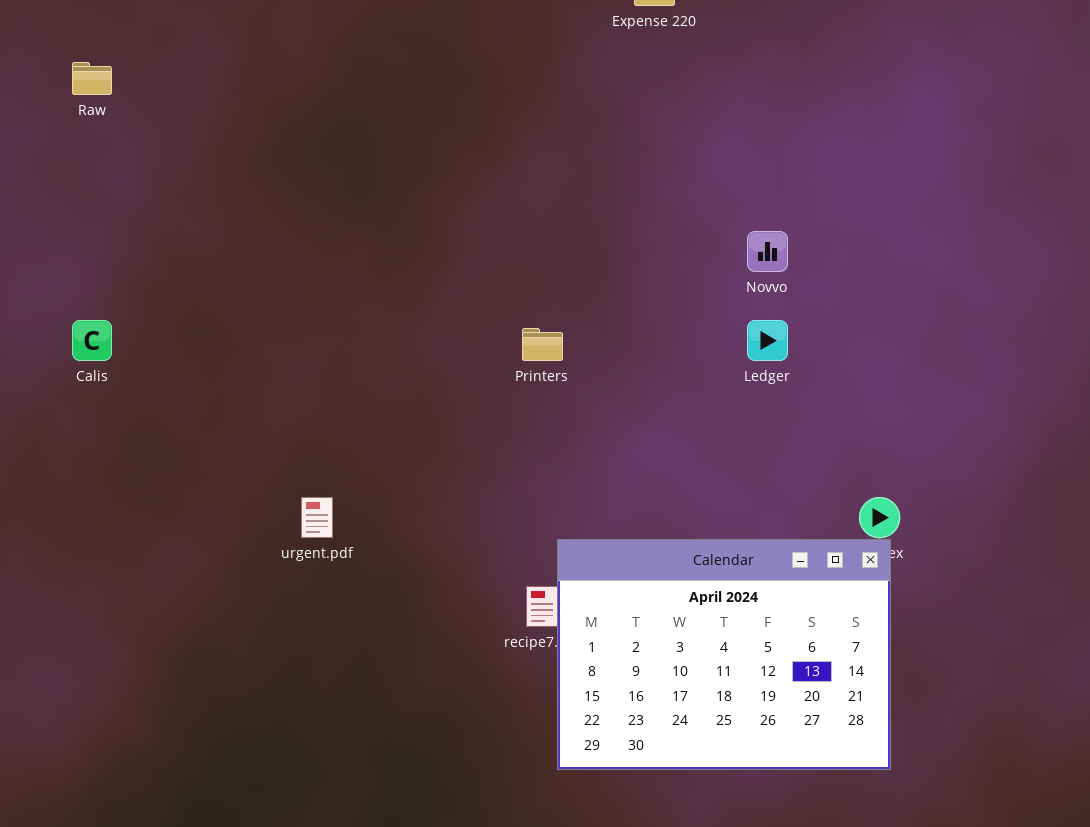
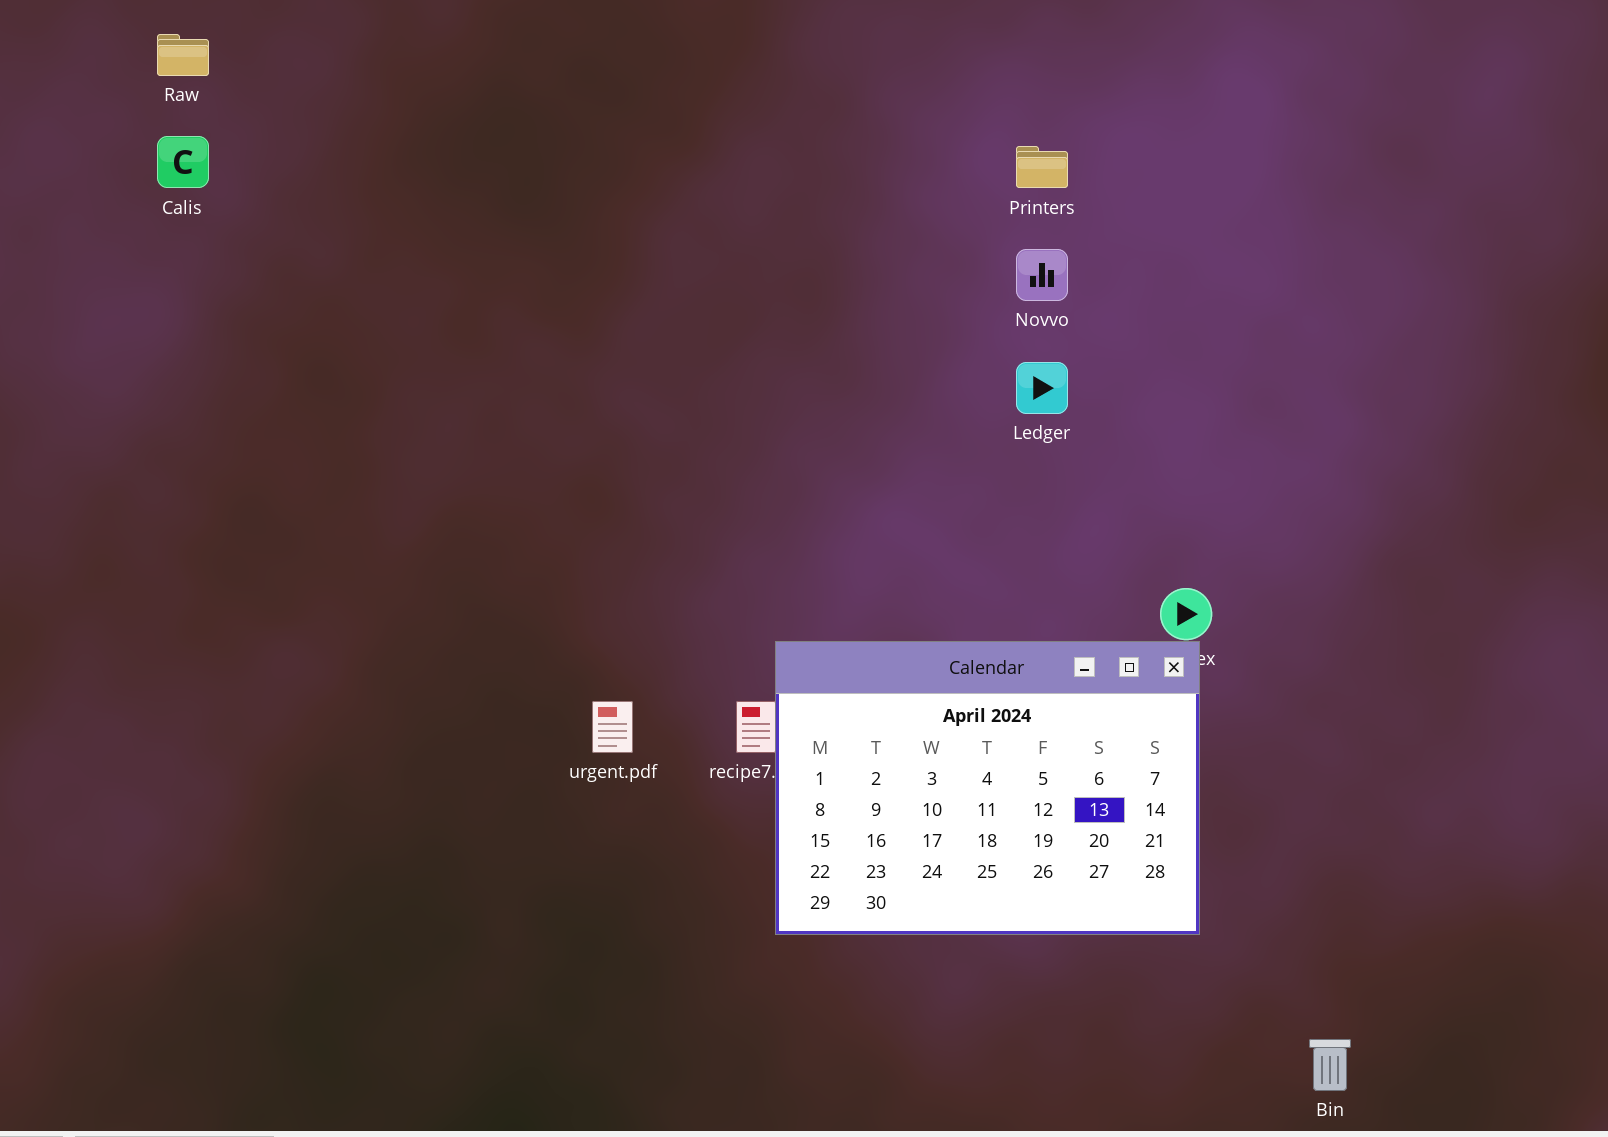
Calis: [72,320,112,361] -> [157,136,209,188], moved
Printers: [522,328,563,361] -> [1016,146,1068,188], moved
urgent.pdf: [301,497,333,538] -> [592,701,633,753], moved

